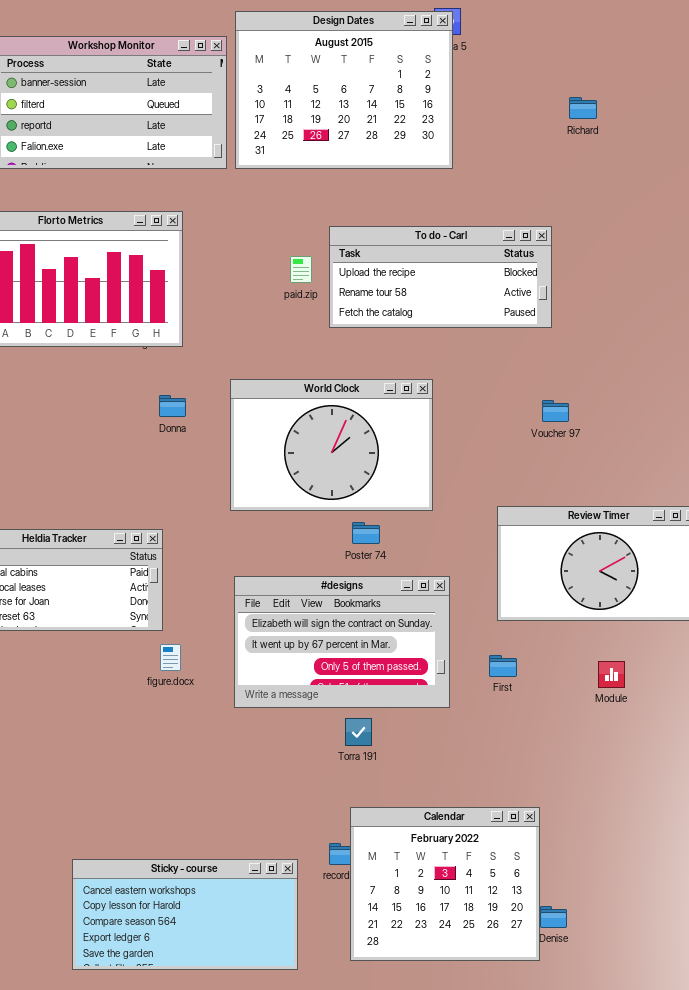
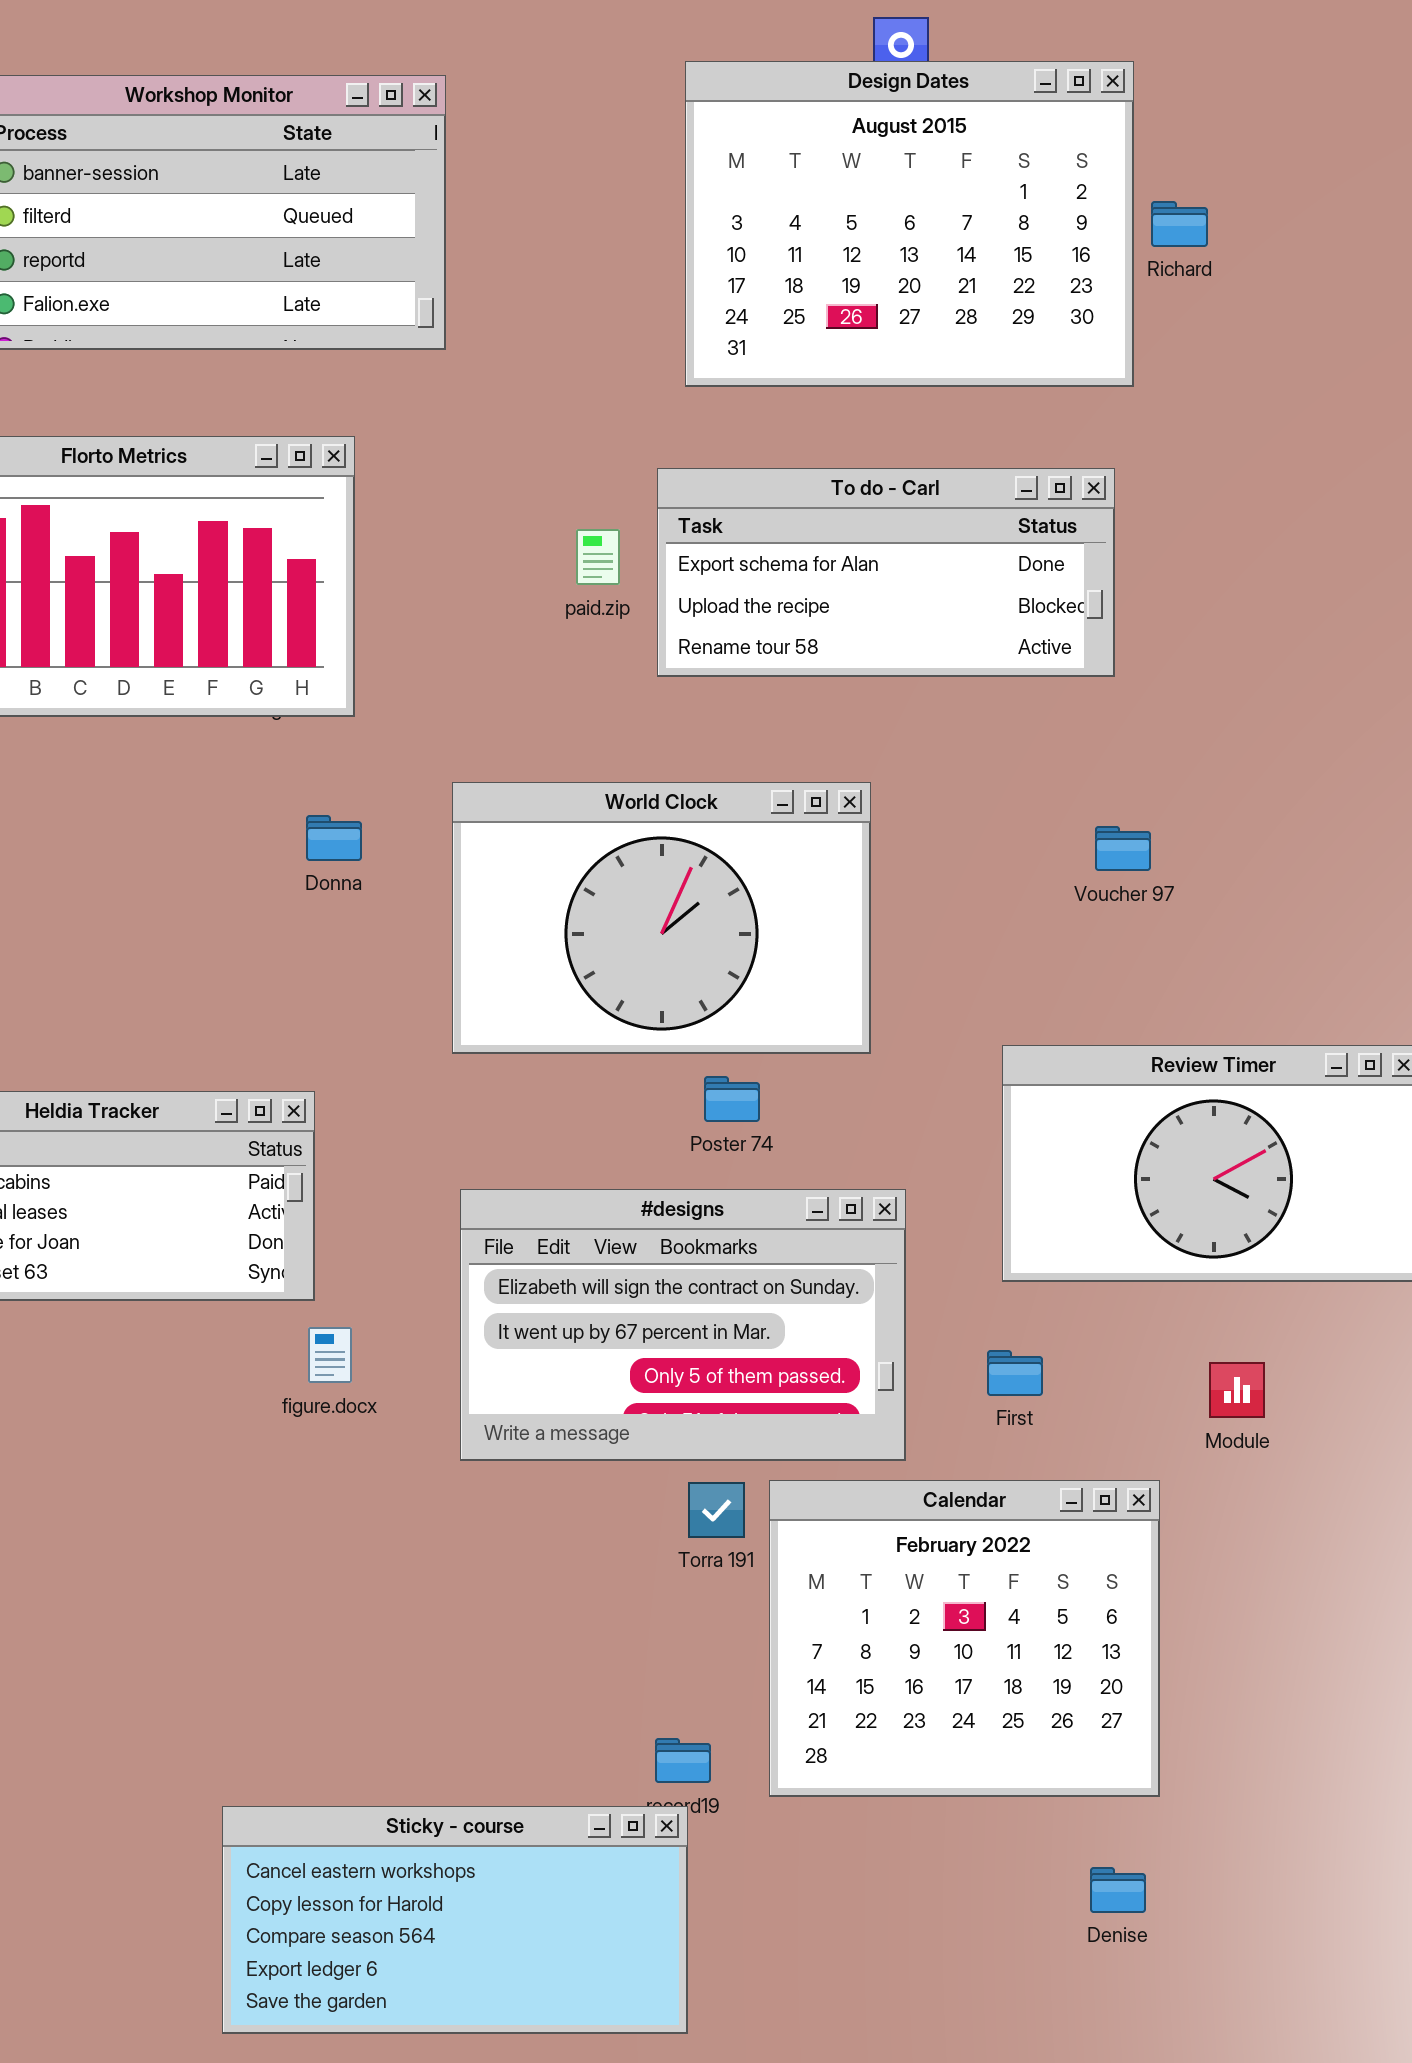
Design Dates: [235,11,453,169] -> [685,61,1134,387], moved
To do - Carl: [329,226,552,328] -> [657,468,1115,677], scrolled up 1 row
Calendar: [350,807,540,961] -> [769,1480,1160,1797], moved
Sticky - course: [72,859,298,970] -> [222,1806,688,2034], moved

